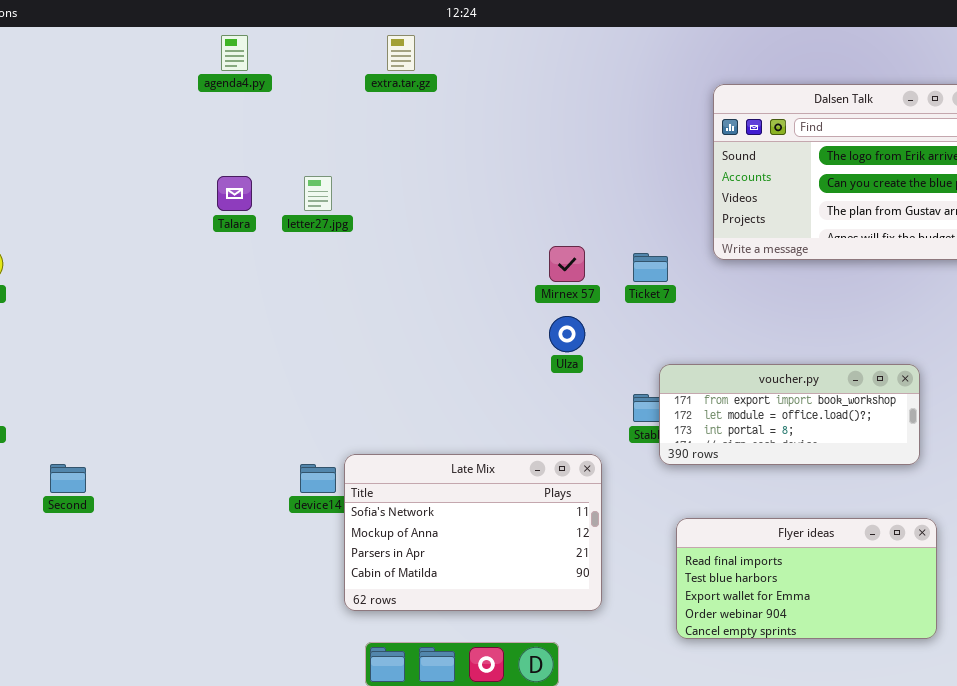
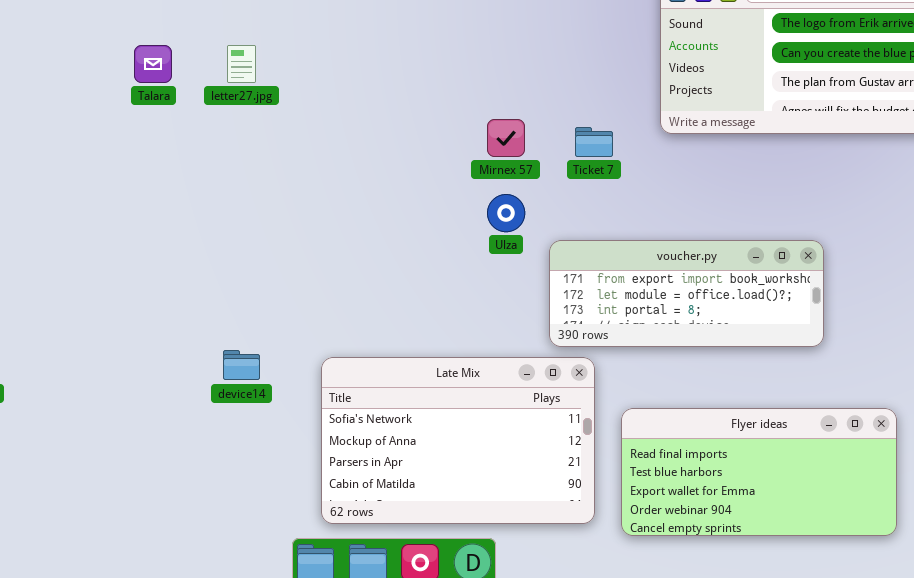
voucher.py: [659,364,920,465] -> [549,240,824,347], moved
Late Mix: [344,454,602,611] -> [321,357,595,524], moved

